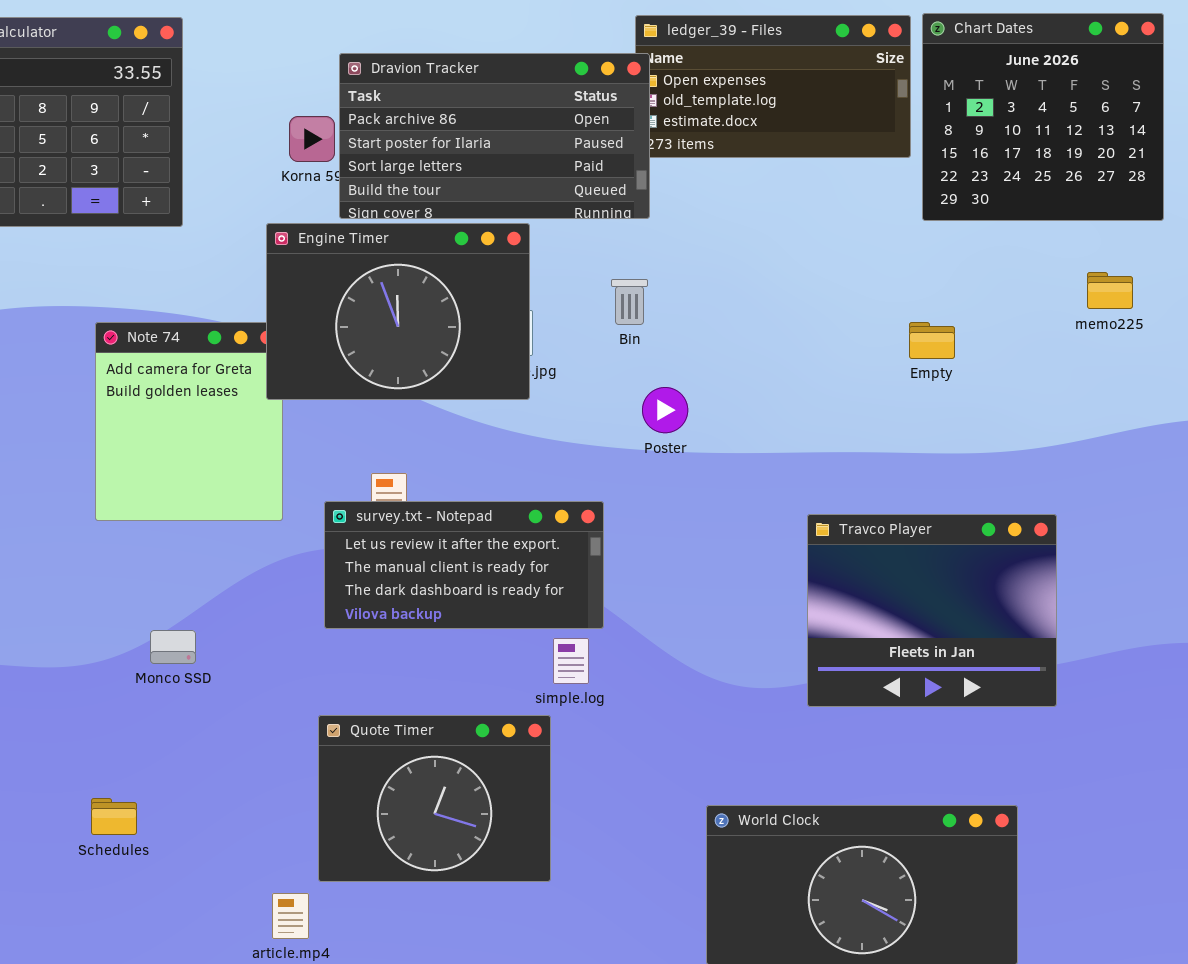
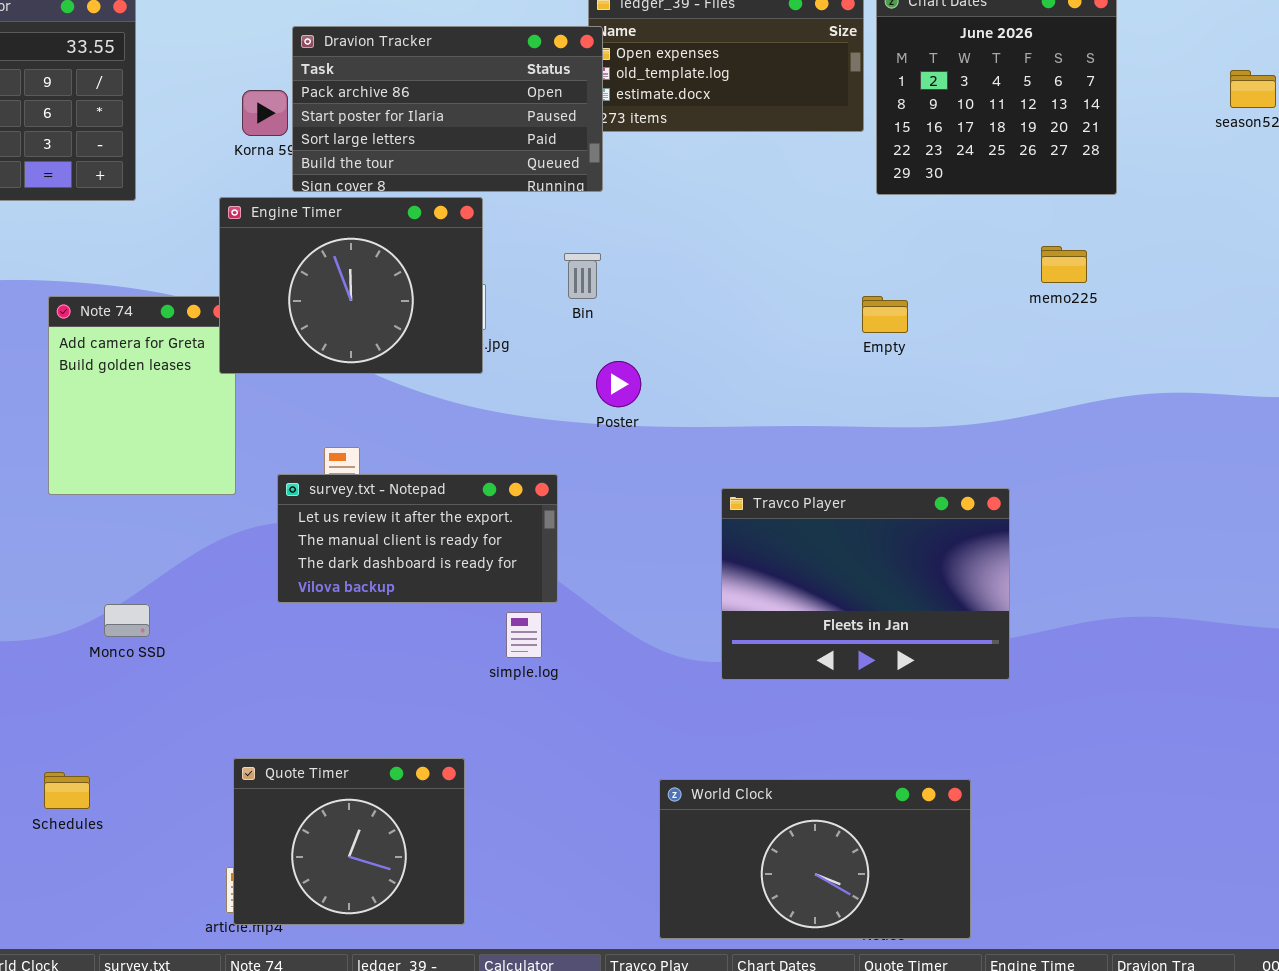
Travco Player: [807,514,1057,707] -> [721,488,1010,680], resized
Quote Timer: [318,715,551,882] -> [233,758,465,925], moved

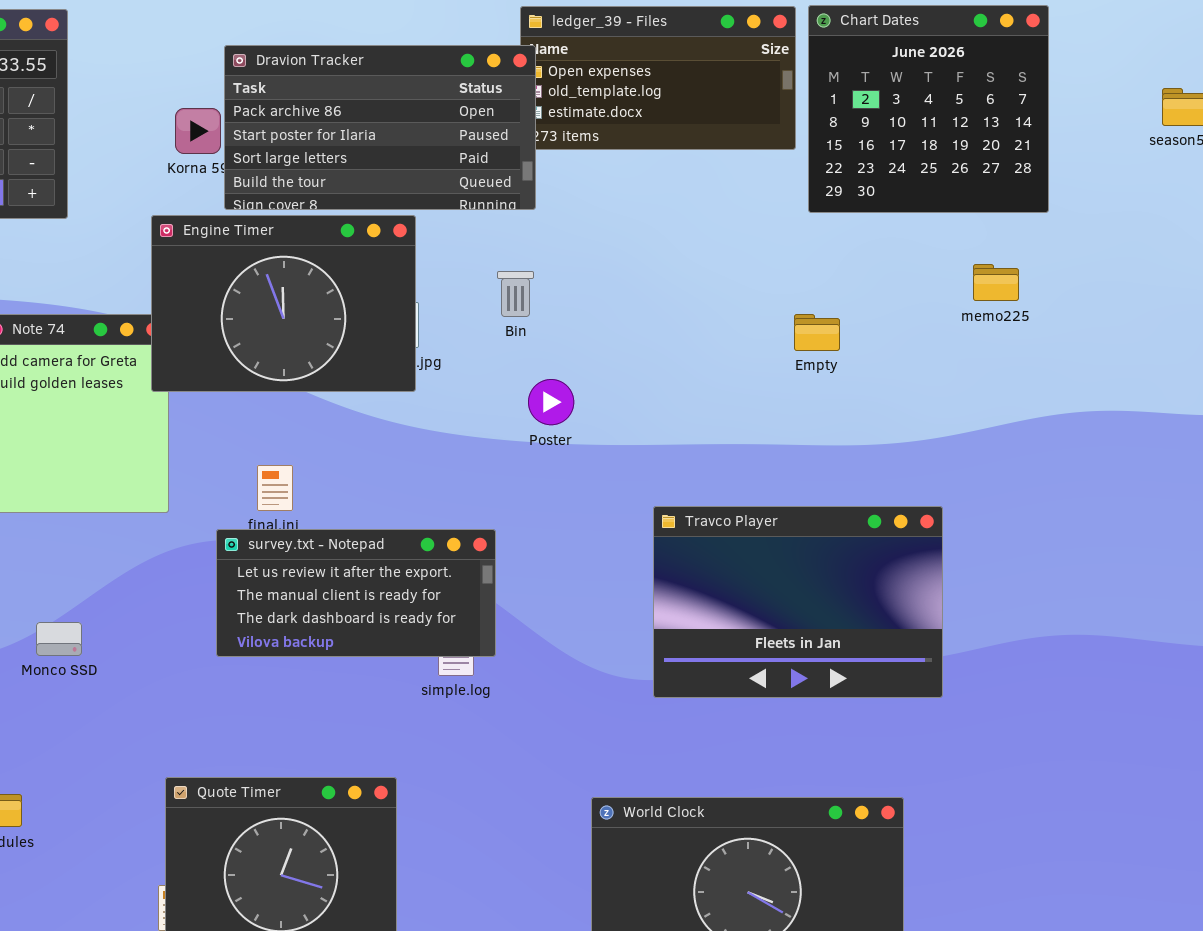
survey.txt - Notepad: [277,474,558,603] -> [216,529,496,657], moved

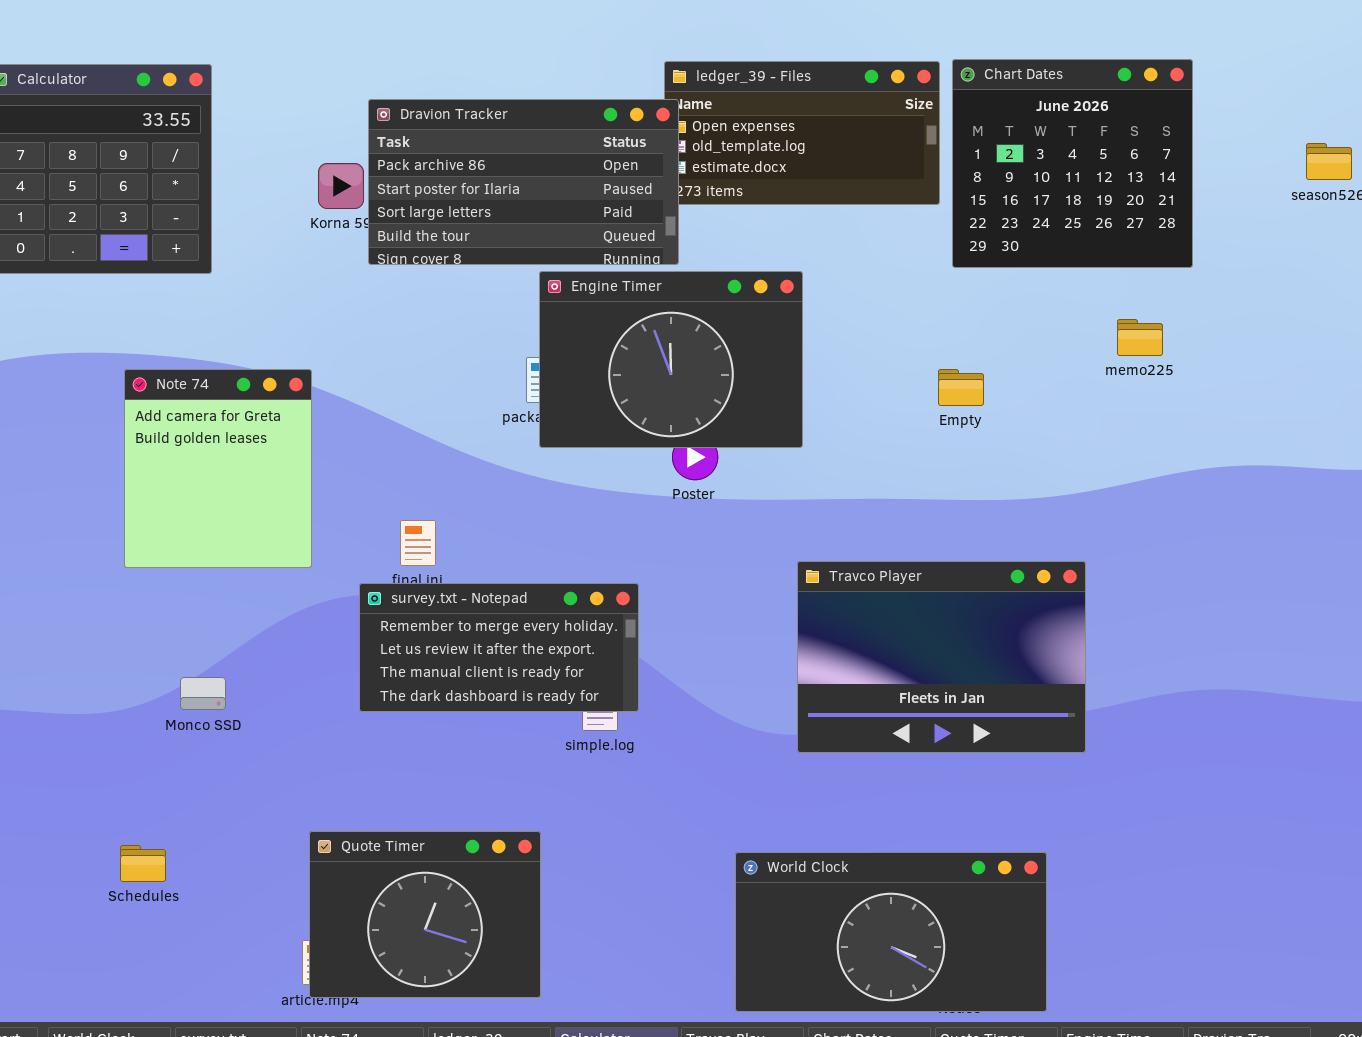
Engine Timer: [151,215,416,392] -> [539,271,803,448], moved
survey.txt - Notepad: [216,529,496,657] -> [359,583,639,712], scrolled up 1 row

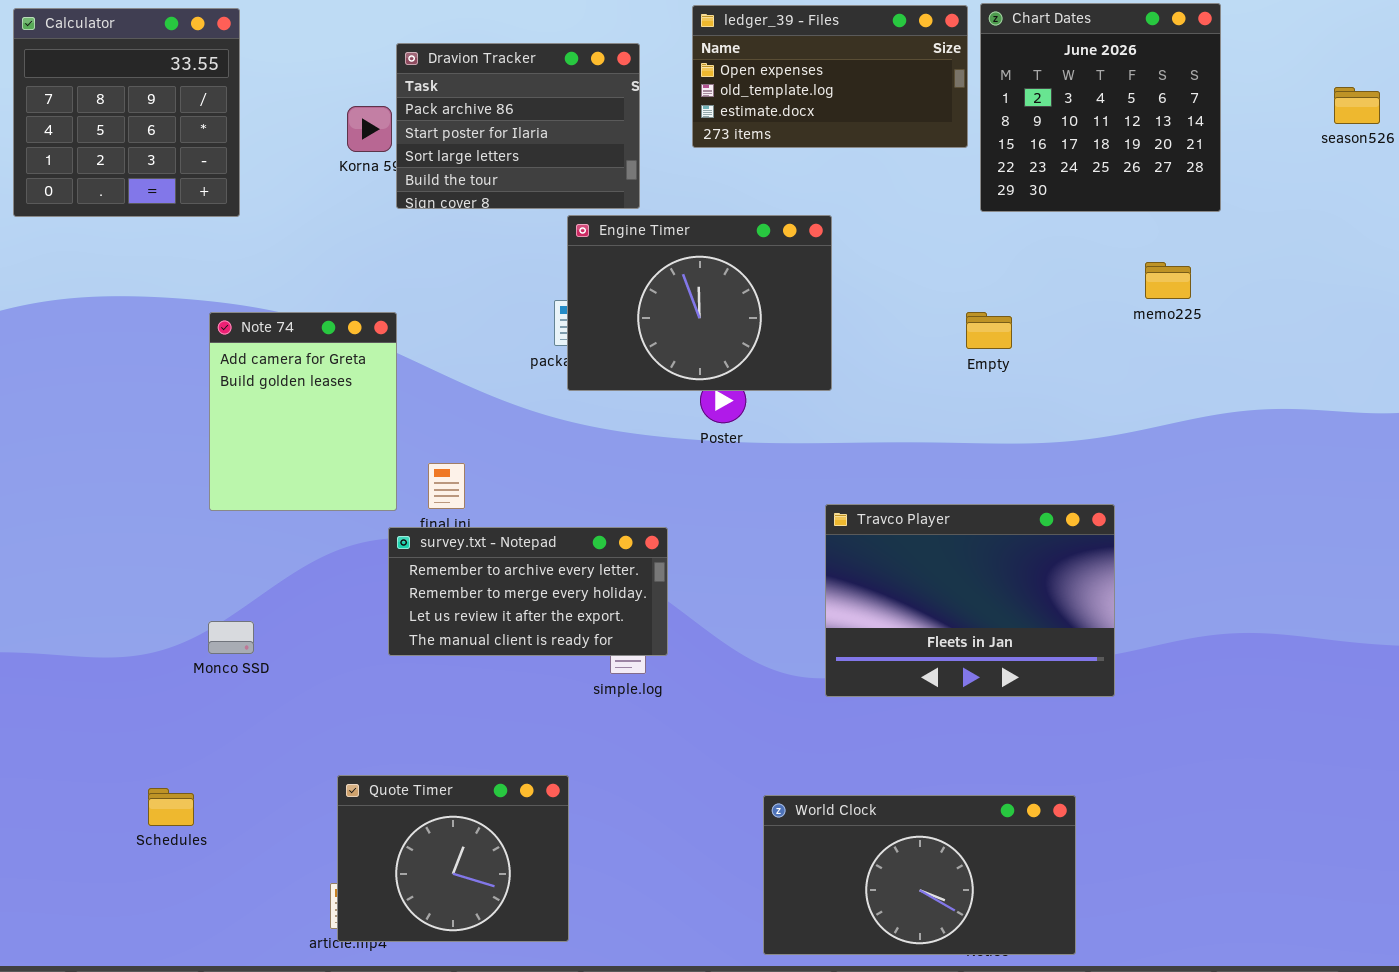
Dravion Tracker: [368,99,679,265] -> [396,43,640,209], resized
Note 74: [124,369,312,568] -> [209,312,397,511], moved
survey.txt - Notepad: [359,583,639,712] -> [388,527,668,656], scrolled up 1 row

